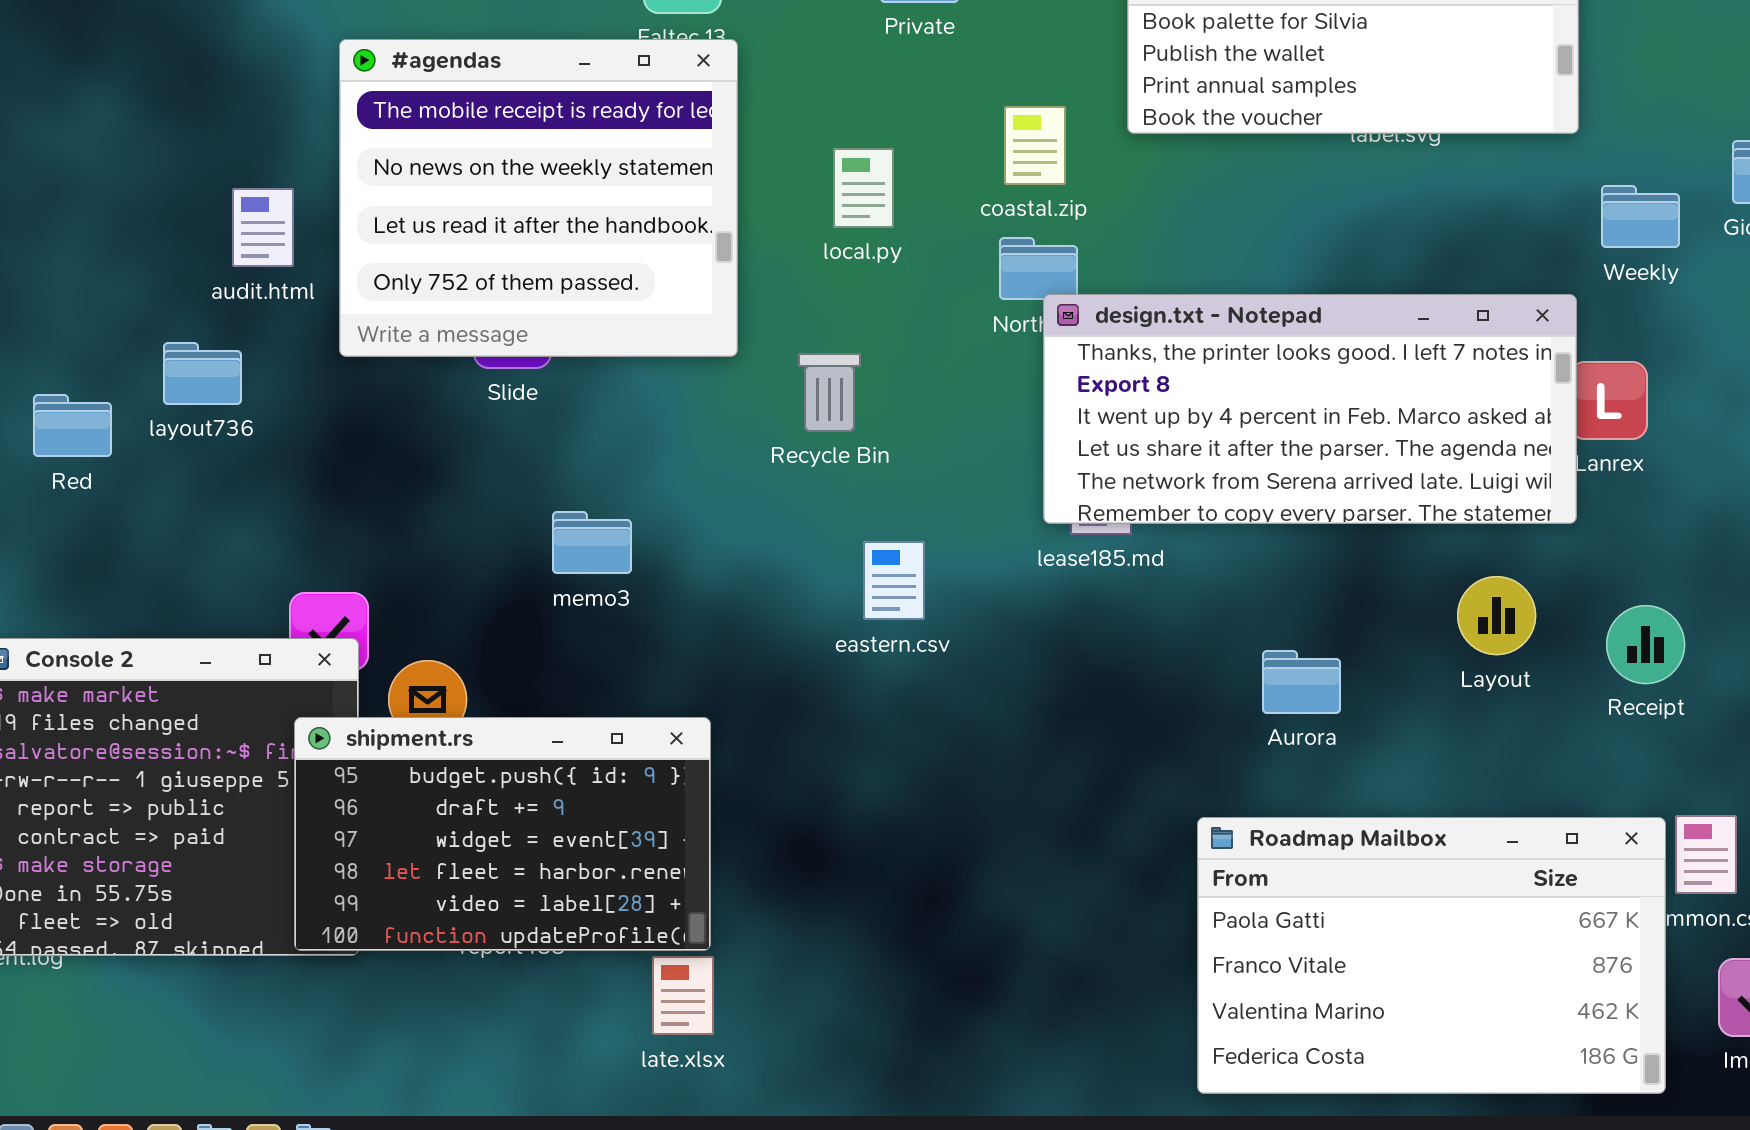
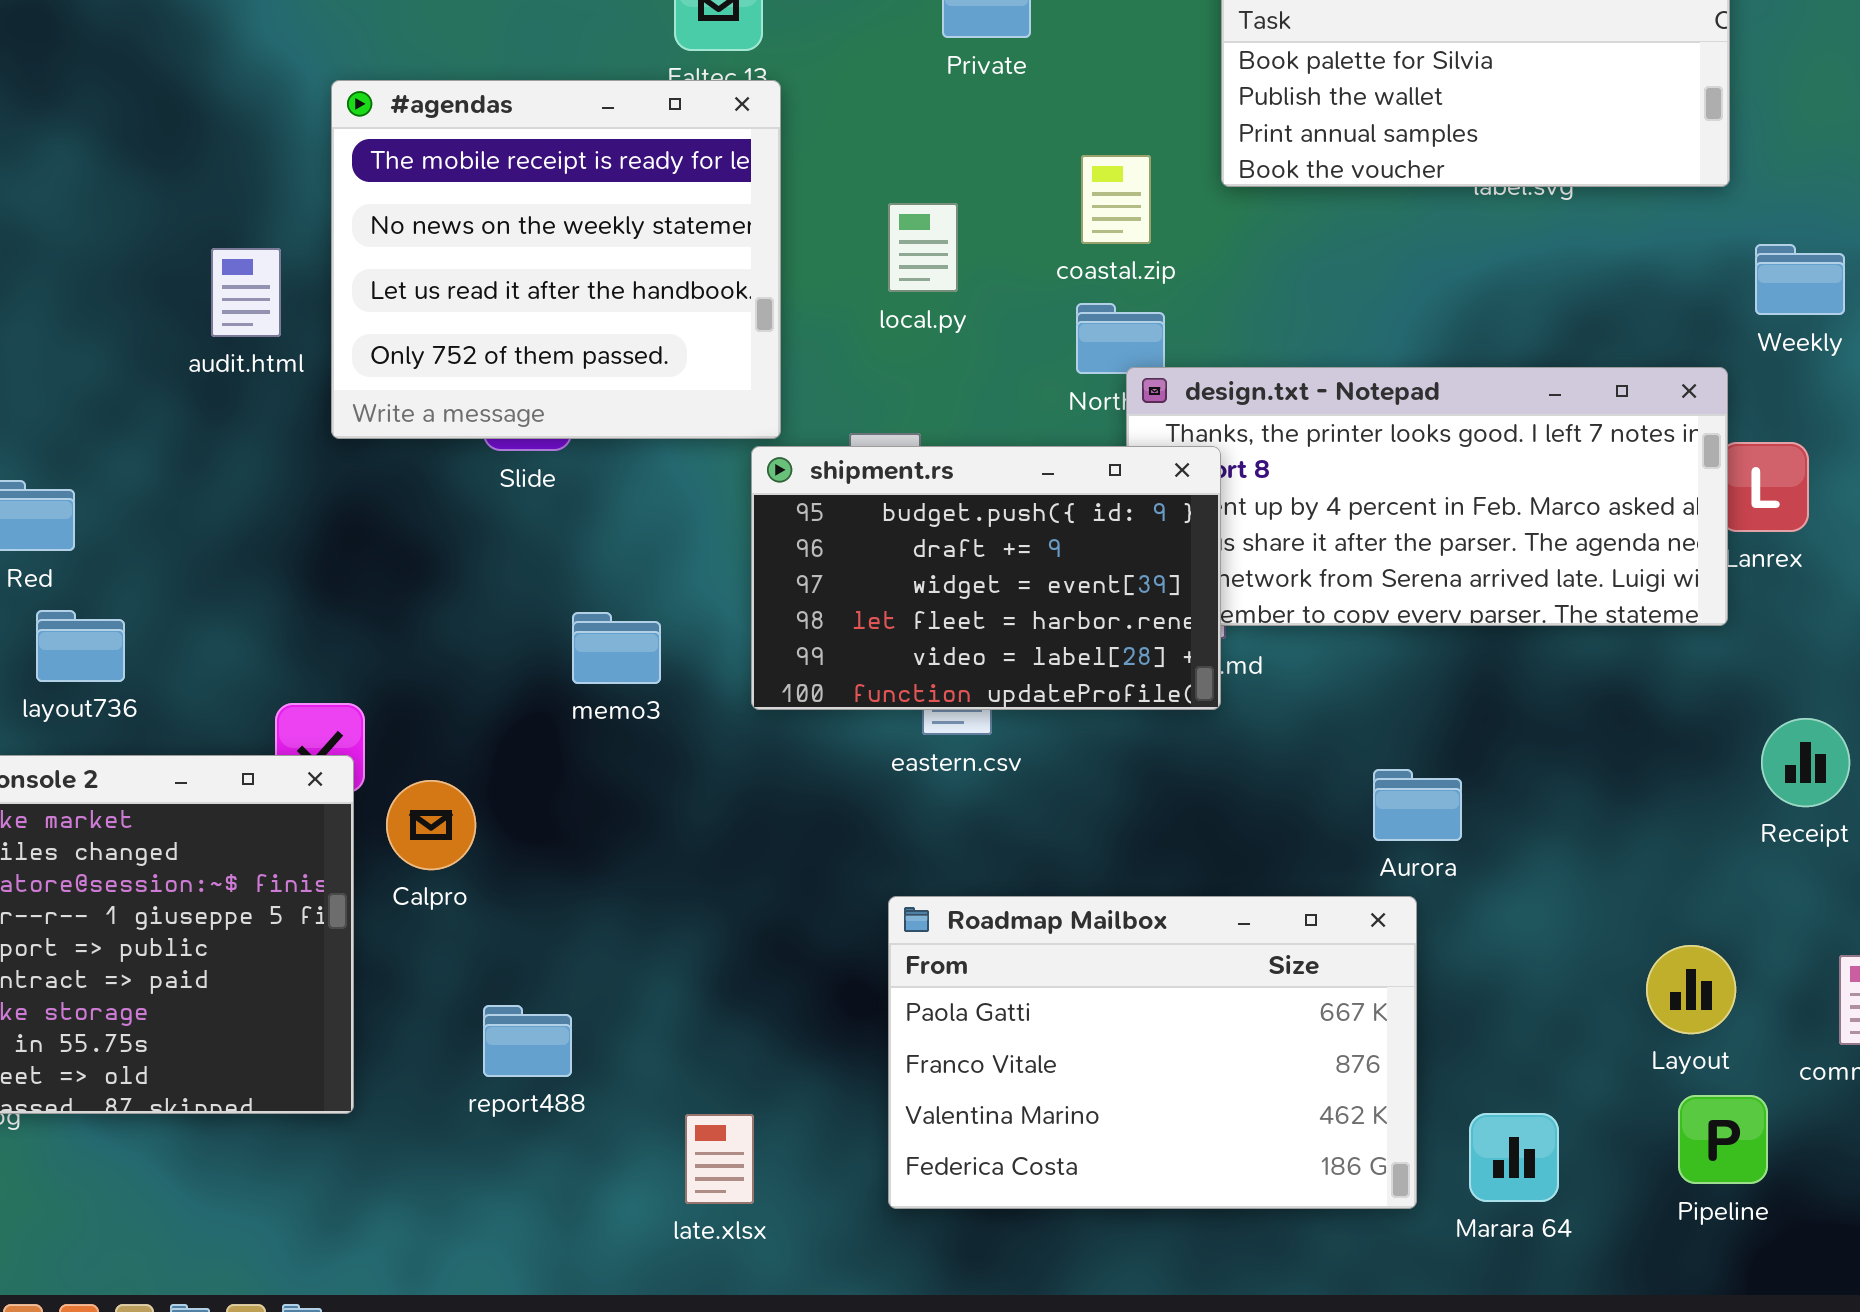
layout736: [163,342,242,405] -> [36,610,125,682], moved
Layout: [1457,576,1536,655] -> [1646,945,1736,1034], moved
shipment.rs: [294,717,711,951] -> [751,446,1221,710], moved
Roadmap Mailbox: [1197,817,1666,1094] -> [888,896,1417,1209], moved

